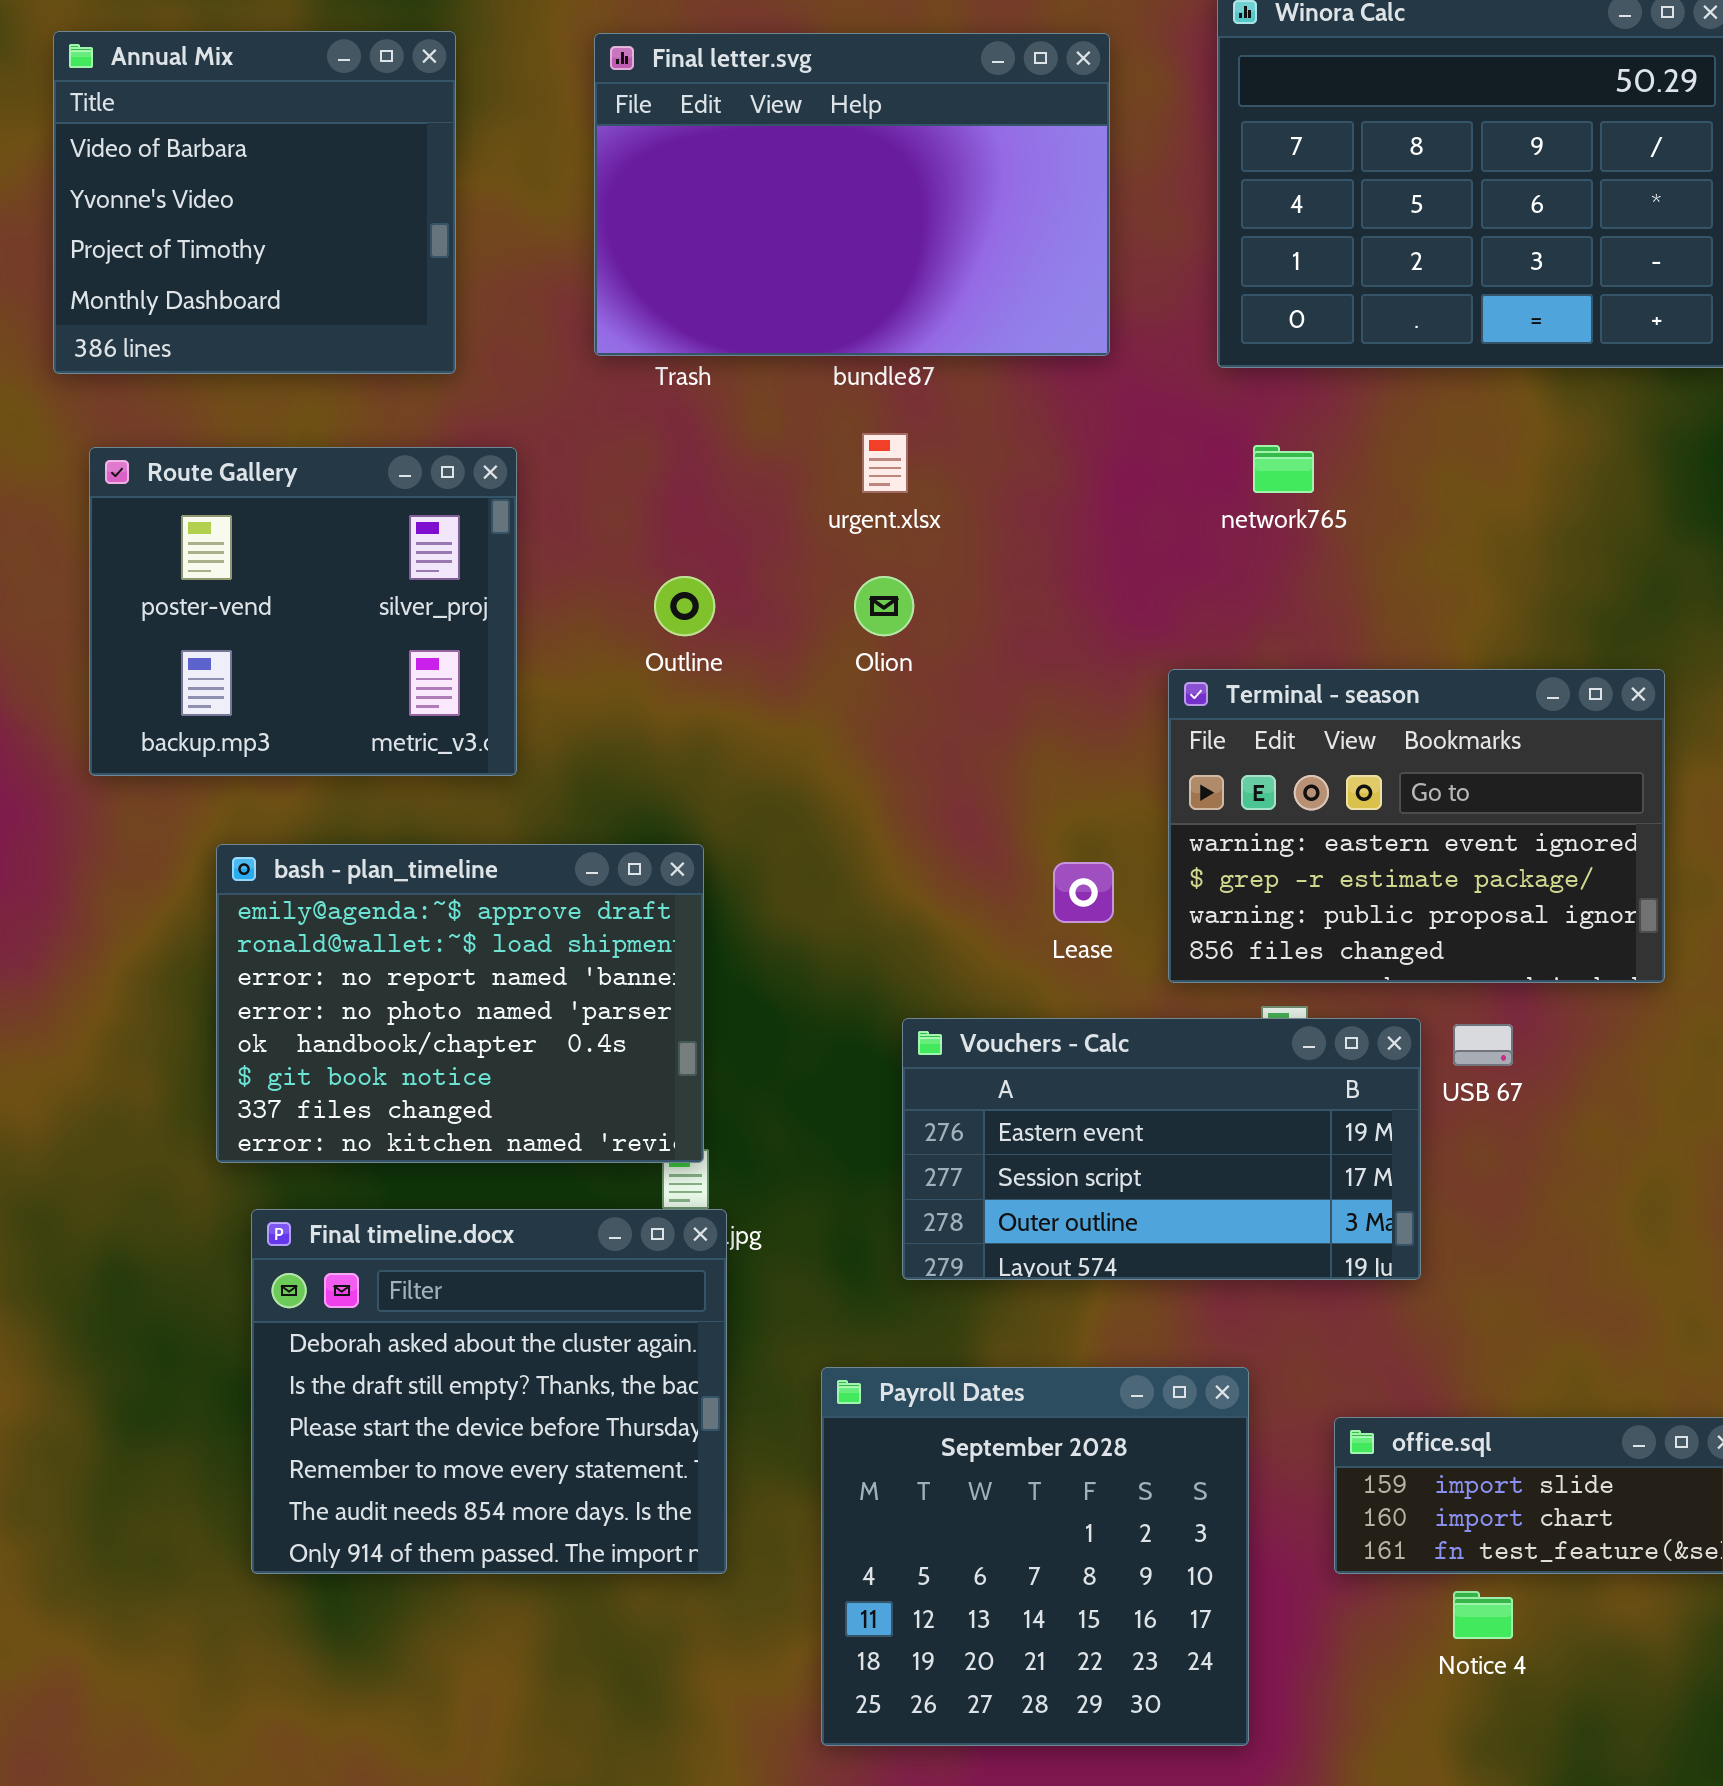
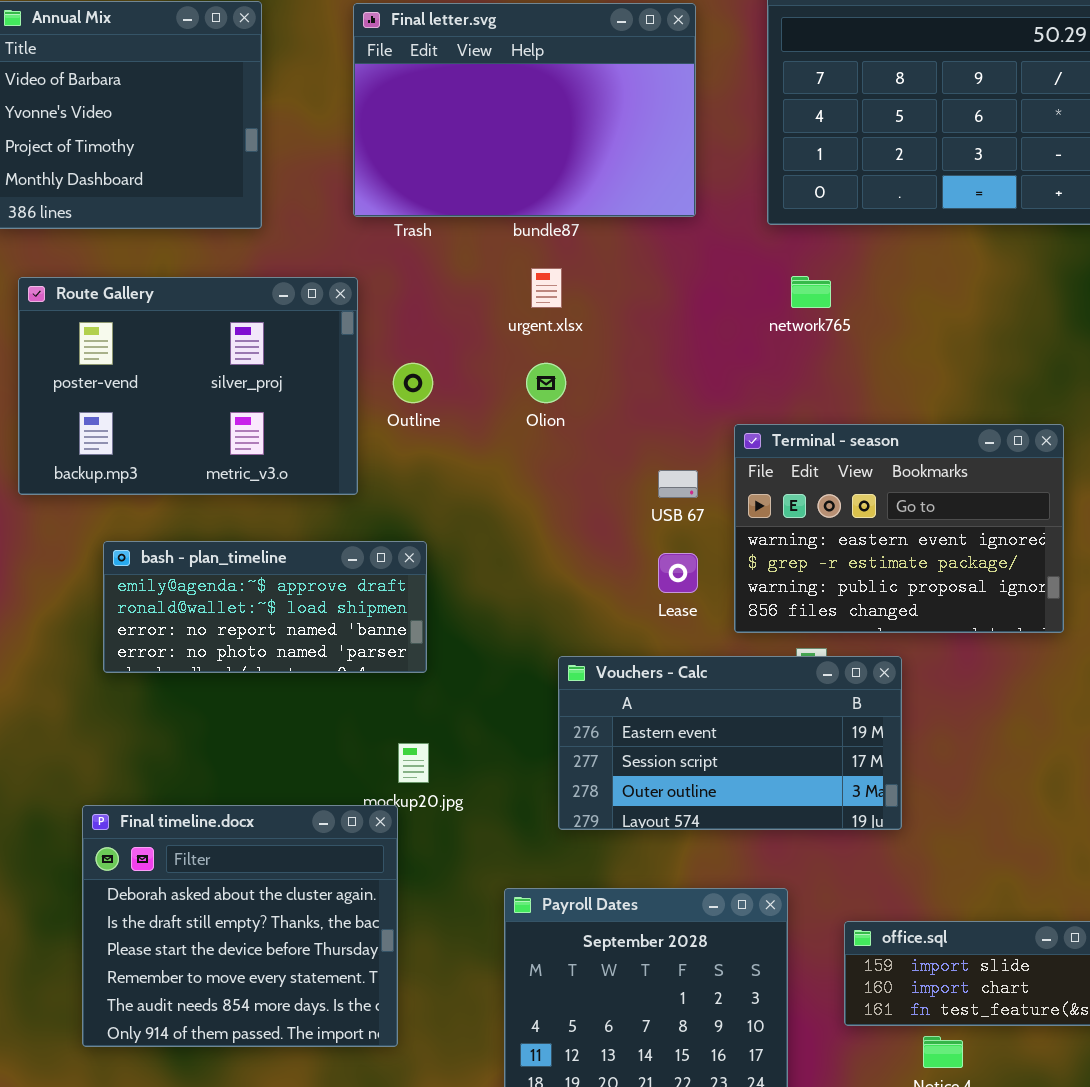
Route Gallery: [89,447,517,776] -> [18,277,358,495], resized
bash - plan_timeline: [216,844,704,1163] -> [103,541,427,673], resized
USB 67: [1453,1024,1513,1066] -> [658,470,698,498], moved
Final timeline.docx: [251,1209,727,1574] -> [82,805,398,1047], moved

